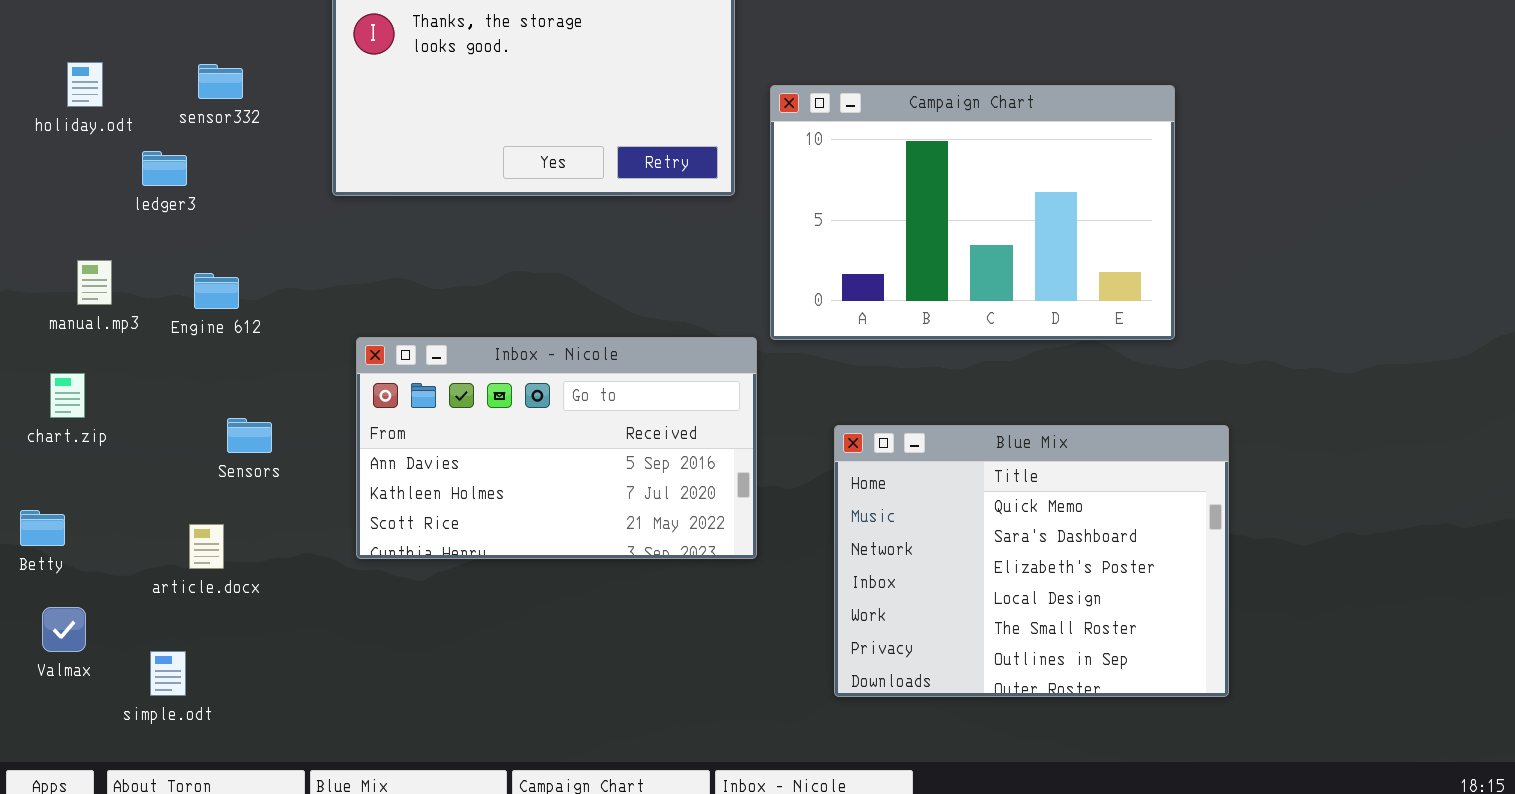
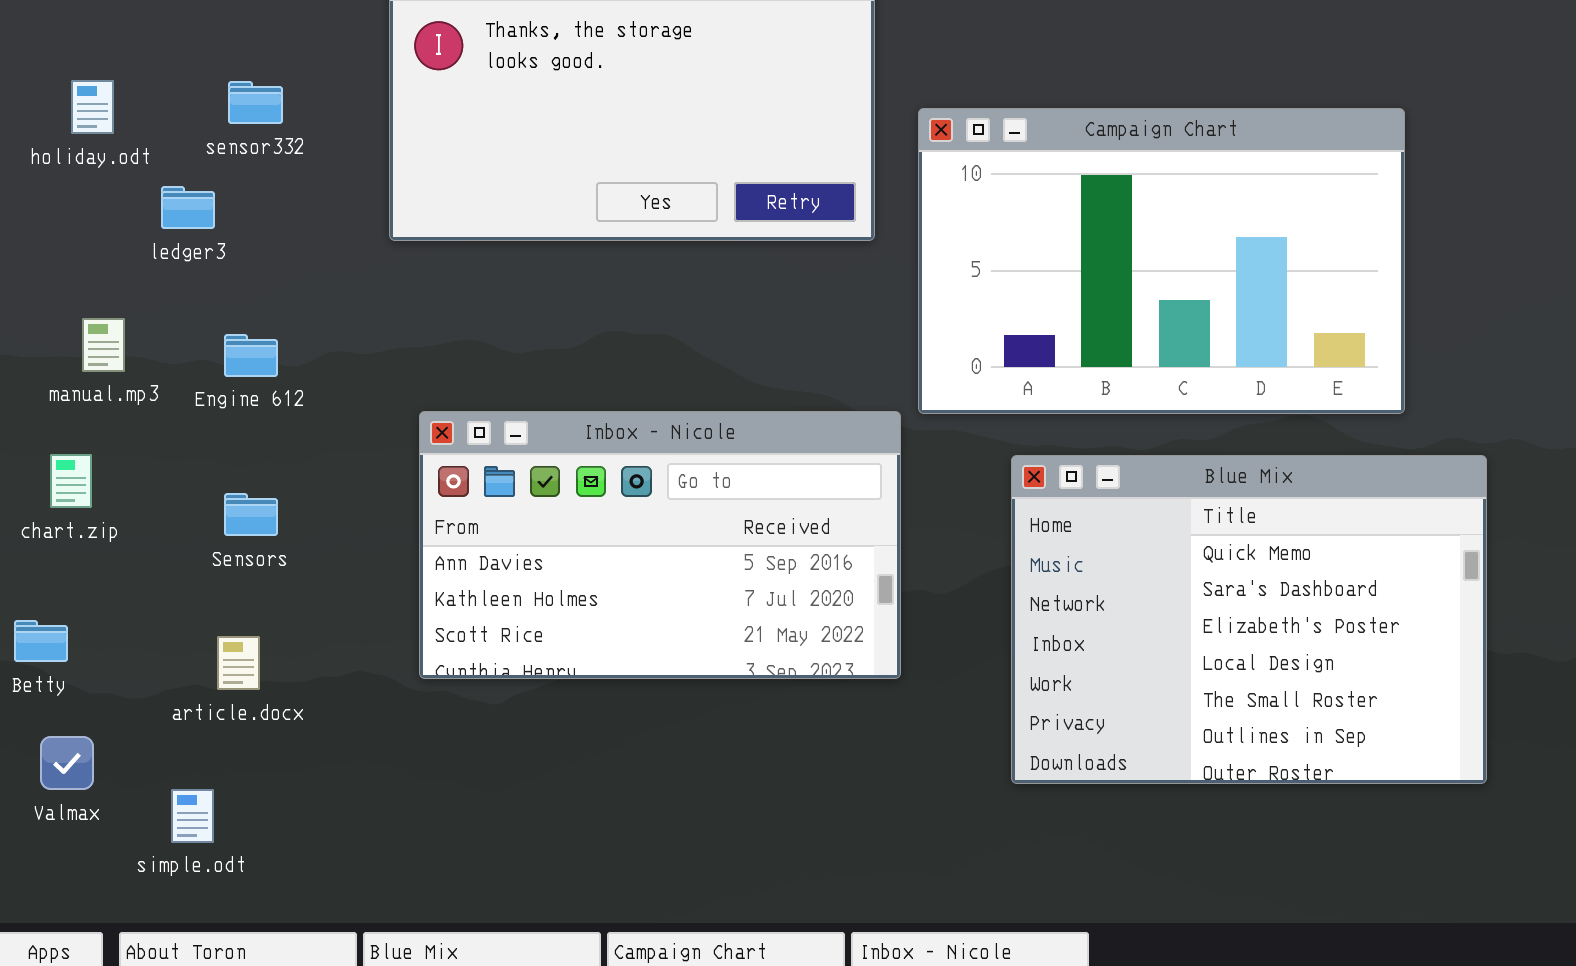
Sensors: [227,418,272,453] -> [224,493,278,536], moved
Blue Mix: [834,425,1229,697] -> [1011,455,1487,784], moved

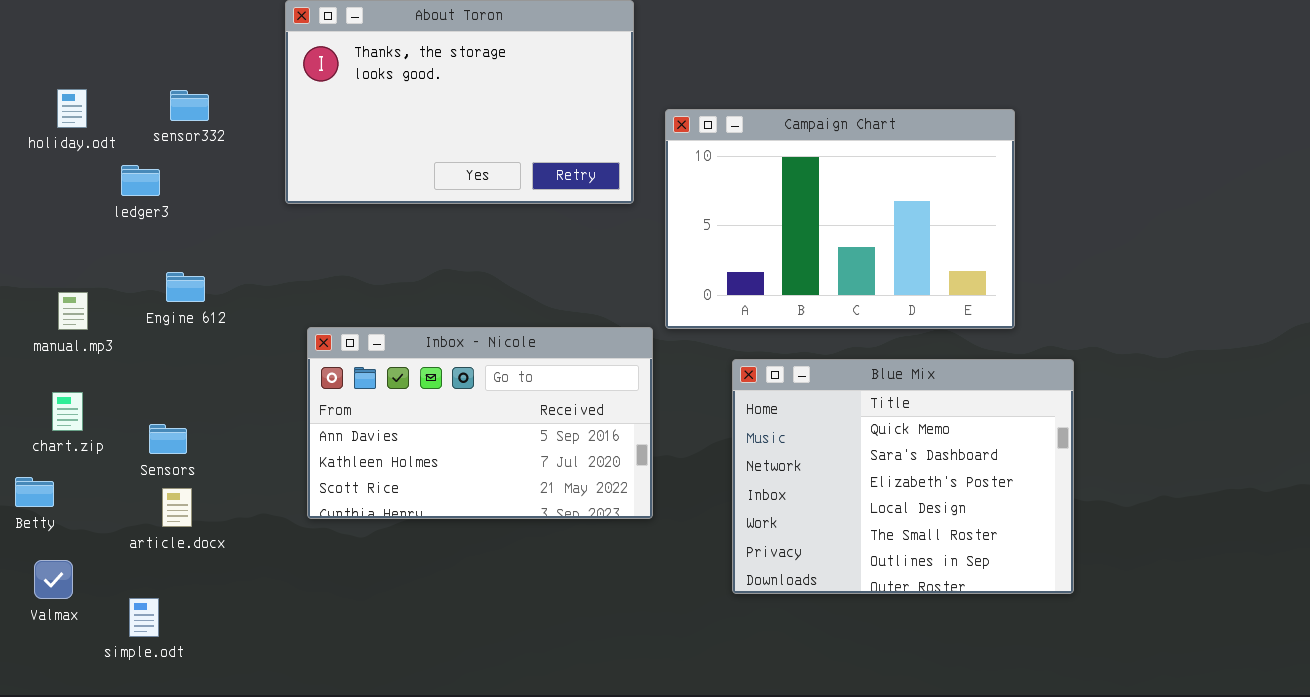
manual.mp3: [82,318,125,372] -> [58,292,88,330], moved
chart.zip: [50,454,92,508] -> [52,392,83,431], moved
Sensors: [224,493,278,536] -> [149,424,187,454], moved

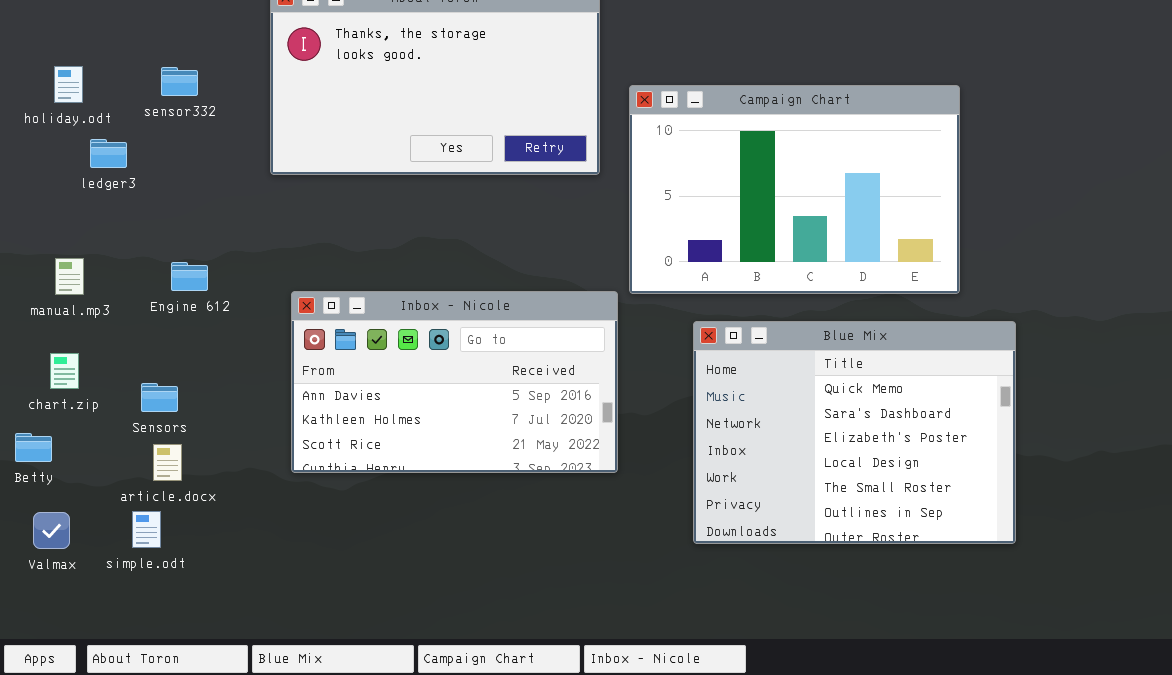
ledger3: [121,165,160,196] -> [90,139,127,168], moved
Engine 612: [166,272,205,302] -> [171,262,208,291], moved
simple.odt: [129,598,159,637] -> [132,511,161,548], moved

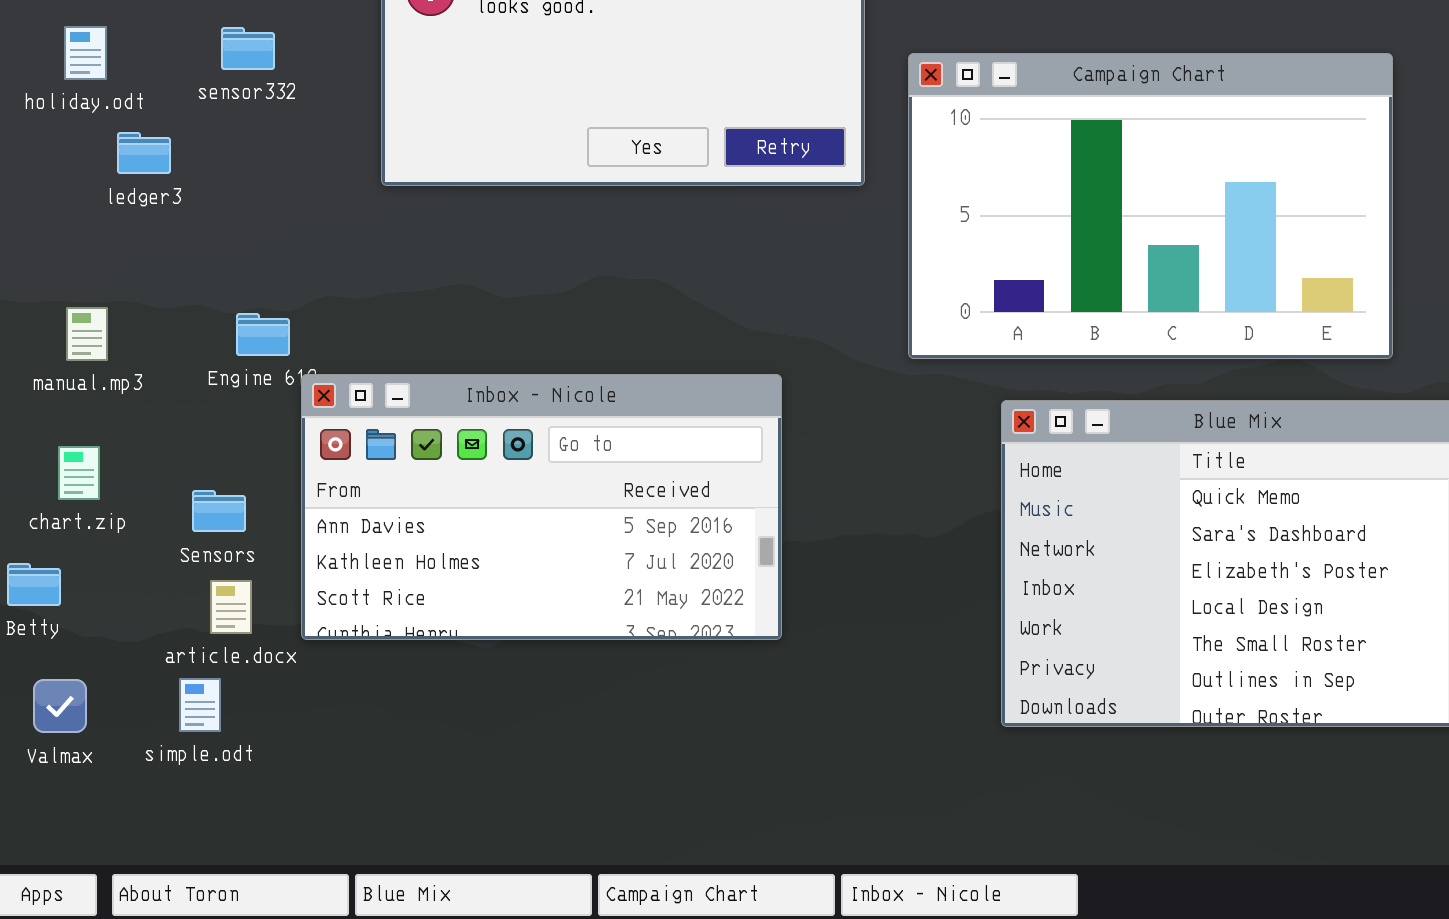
Inbox - Nicole: [291,291,618,473] -> [301,374,782,640], moved

